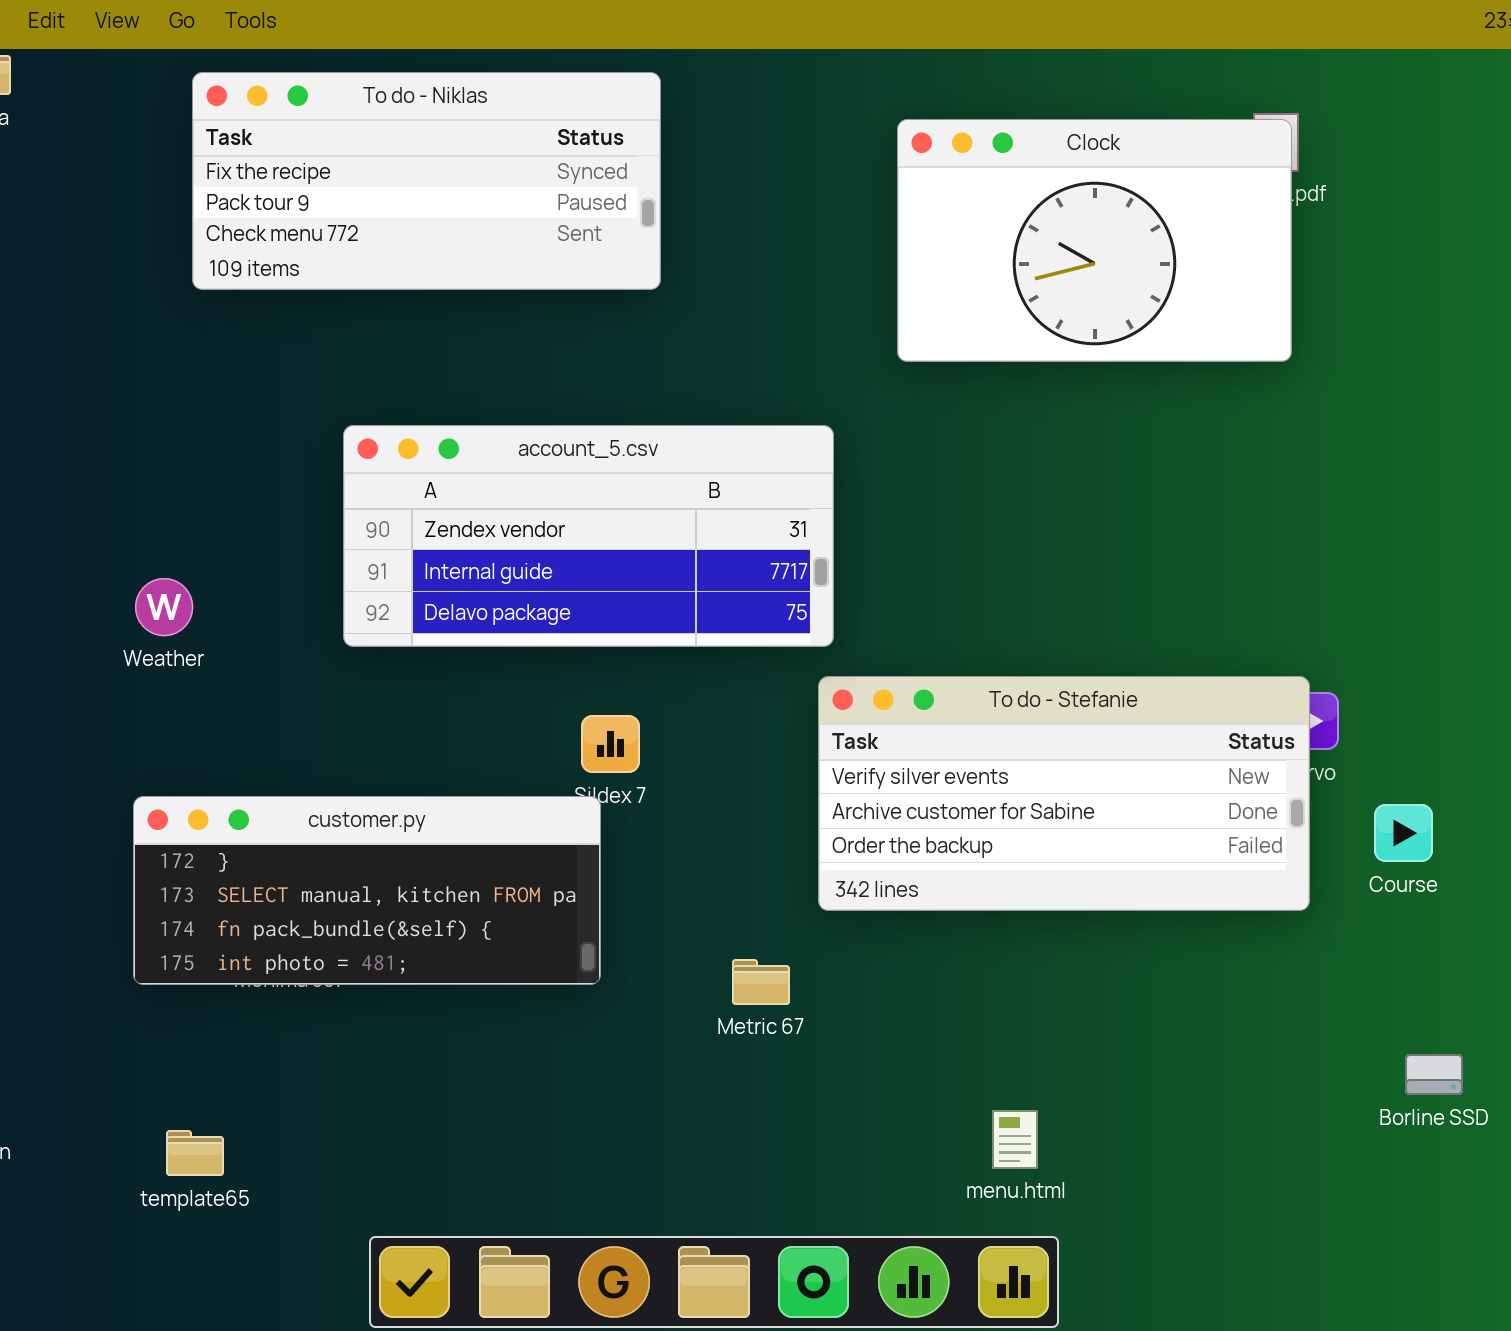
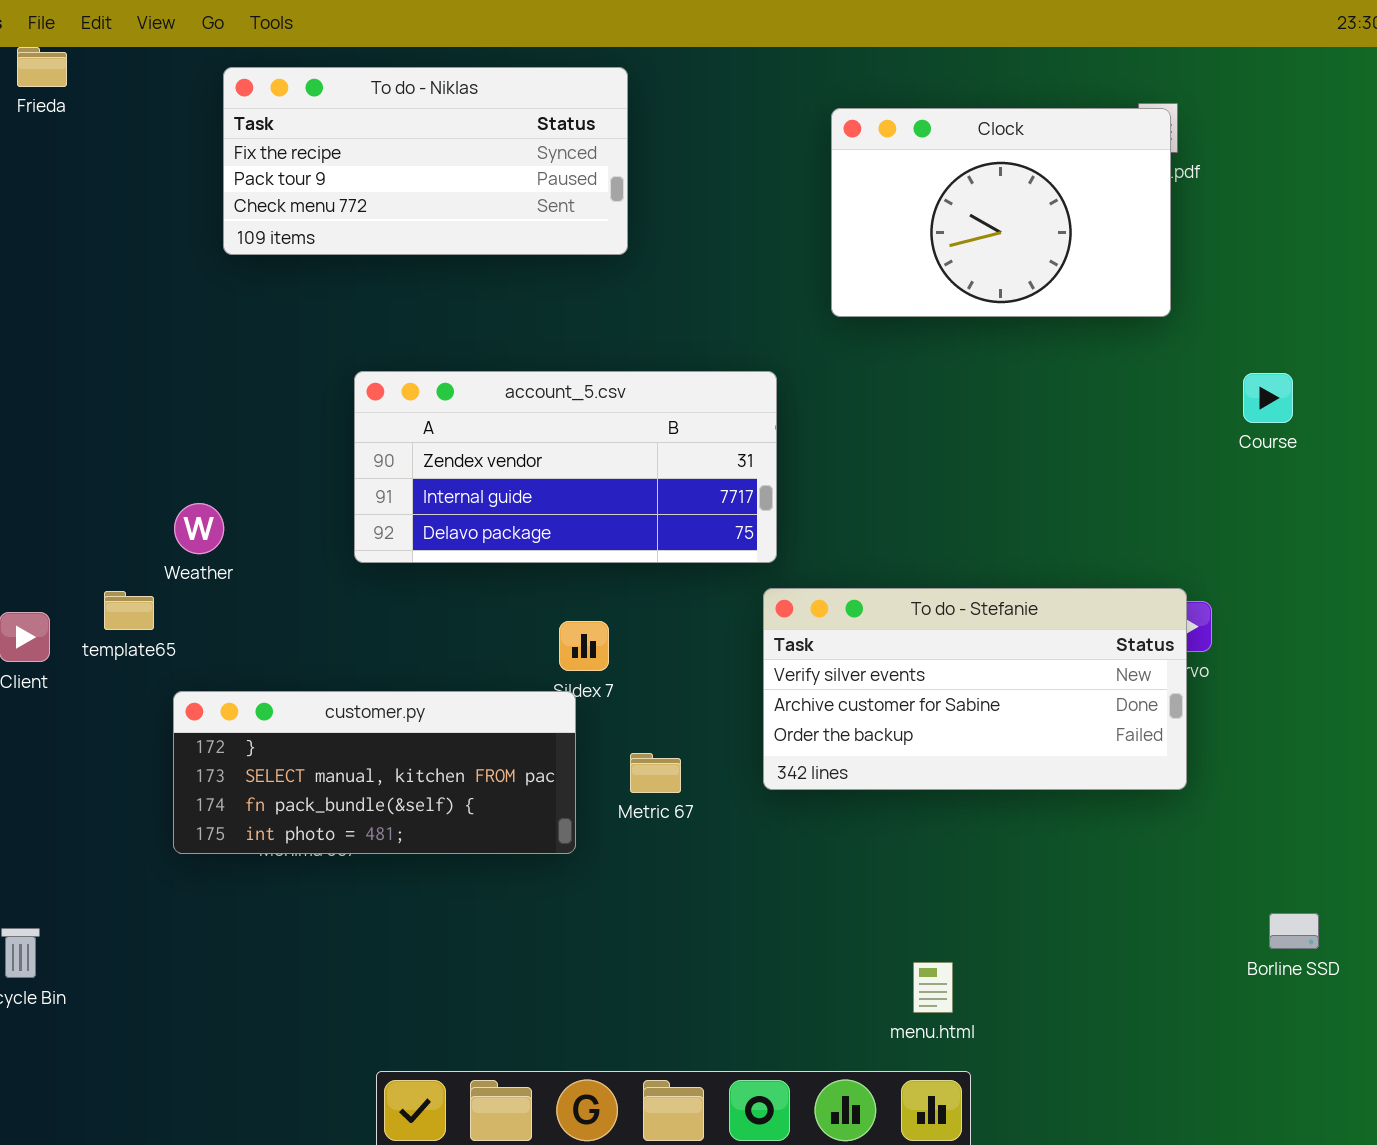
Course: [1374,804,1433,862] -> [1243,373,1293,423], moved
Metric 67: [732,959,790,1005] -> [630,753,681,793], moved
template65: [166,1130,224,1176] -> [104,591,154,630], moved

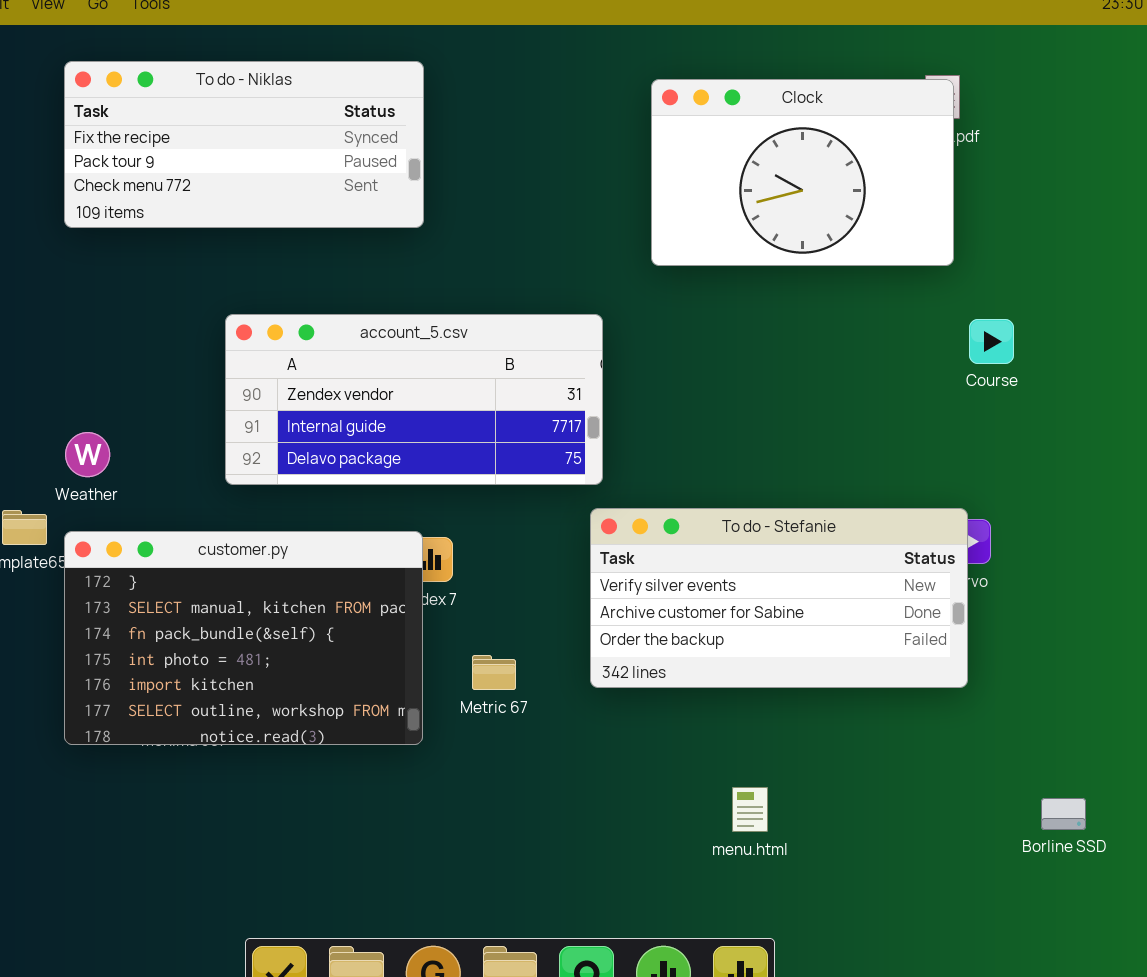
To do - Niklas: [223,67,628,255] -> [64,61,424,228], moved
Course: [1243,373,1293,423] -> [969,319,1014,364], moved
customer.py: [173,691,576,854] -> [64,531,423,745], resized
menu.html: [913,962,953,1013] -> [732,787,768,832], moved

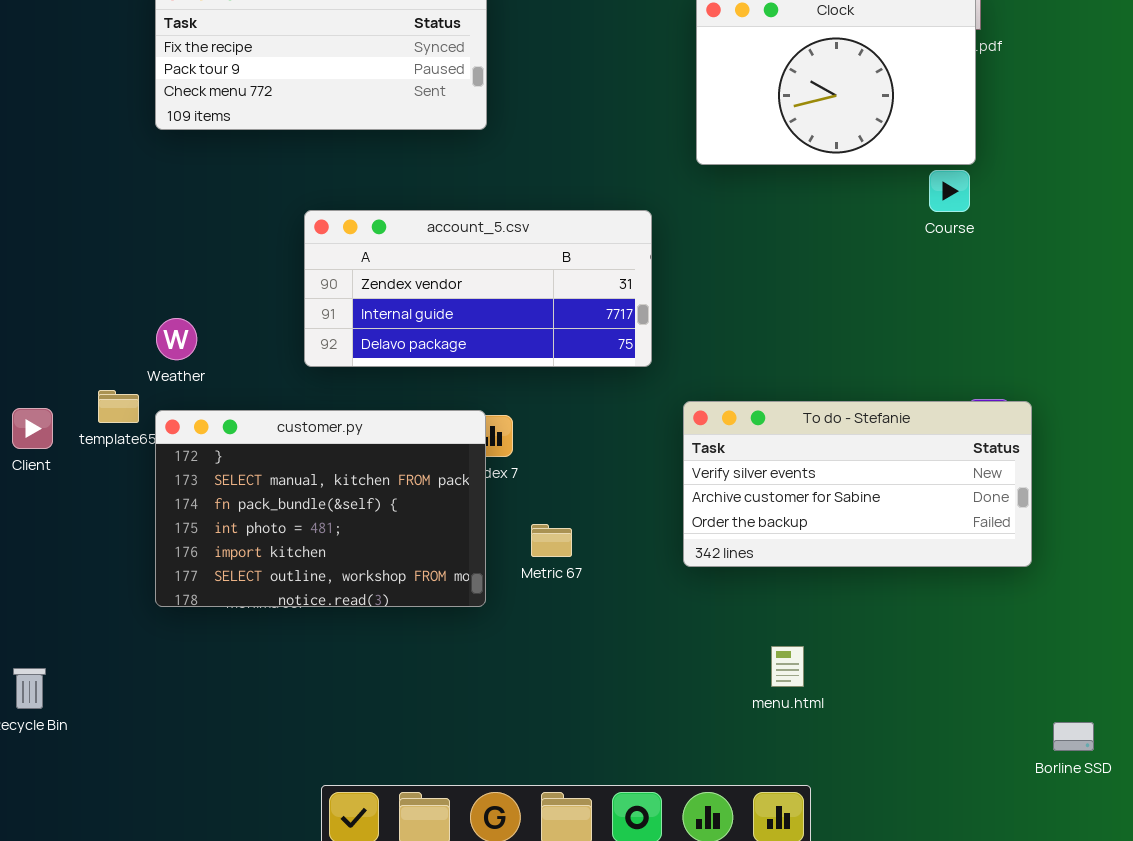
Course: [969,319,1014,364] -> [929,170,970,212], moved
To do - Stefanie: [590,508,968,688] -> [683,401,1032,567], moved
Borline SSD: [1041,798,1086,830] -> [1053,722,1094,751], moved

